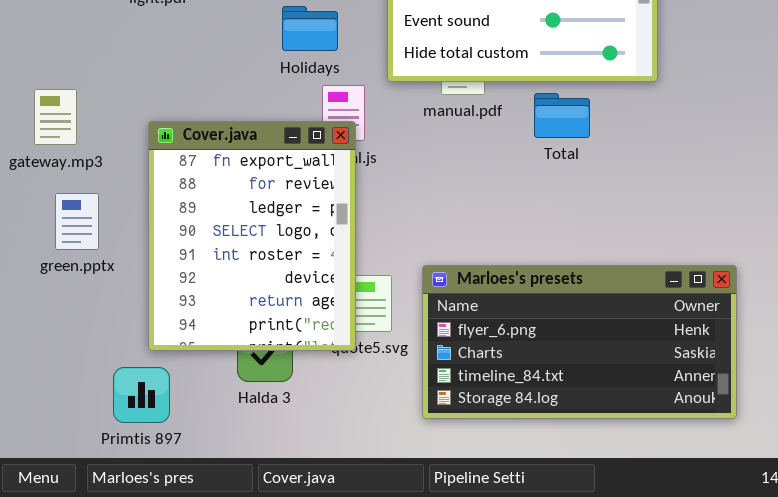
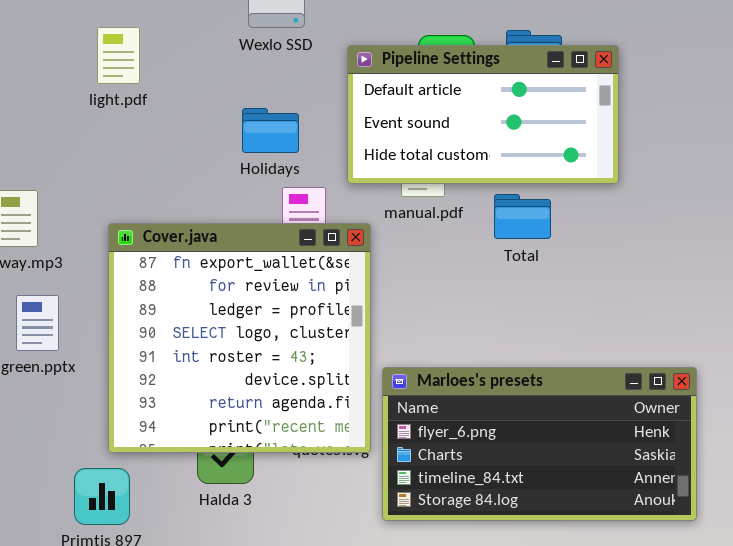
Cover.java: [148,121,356,351] -> [108,223,371,453], resized

